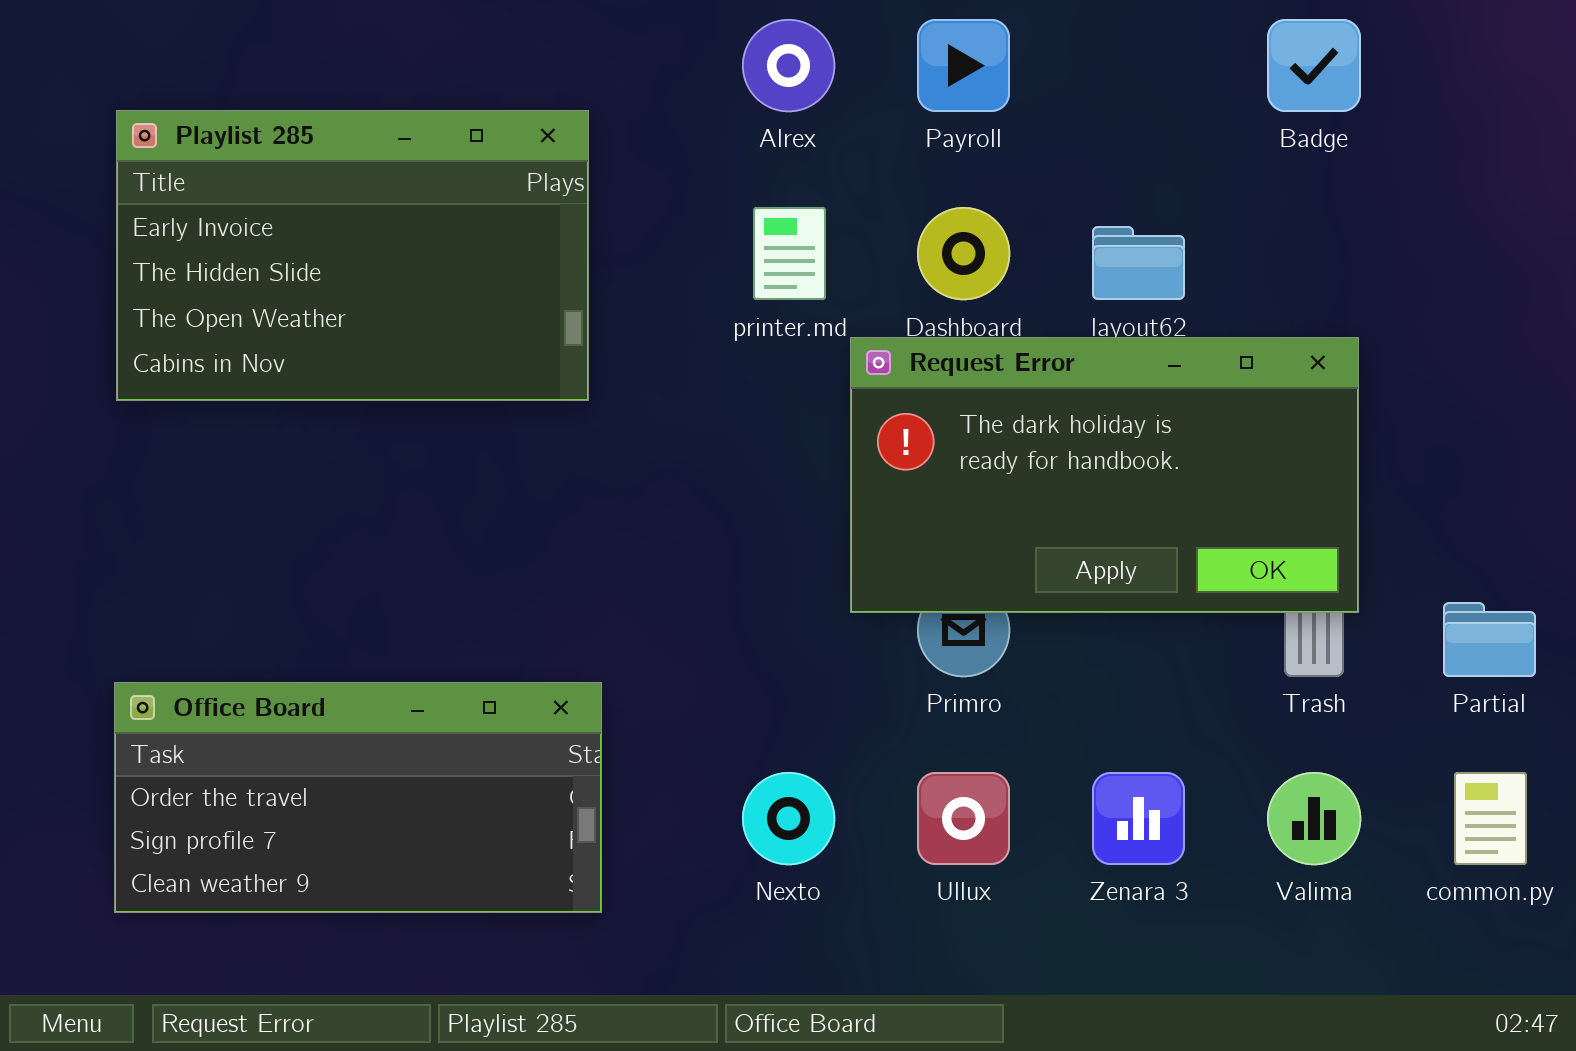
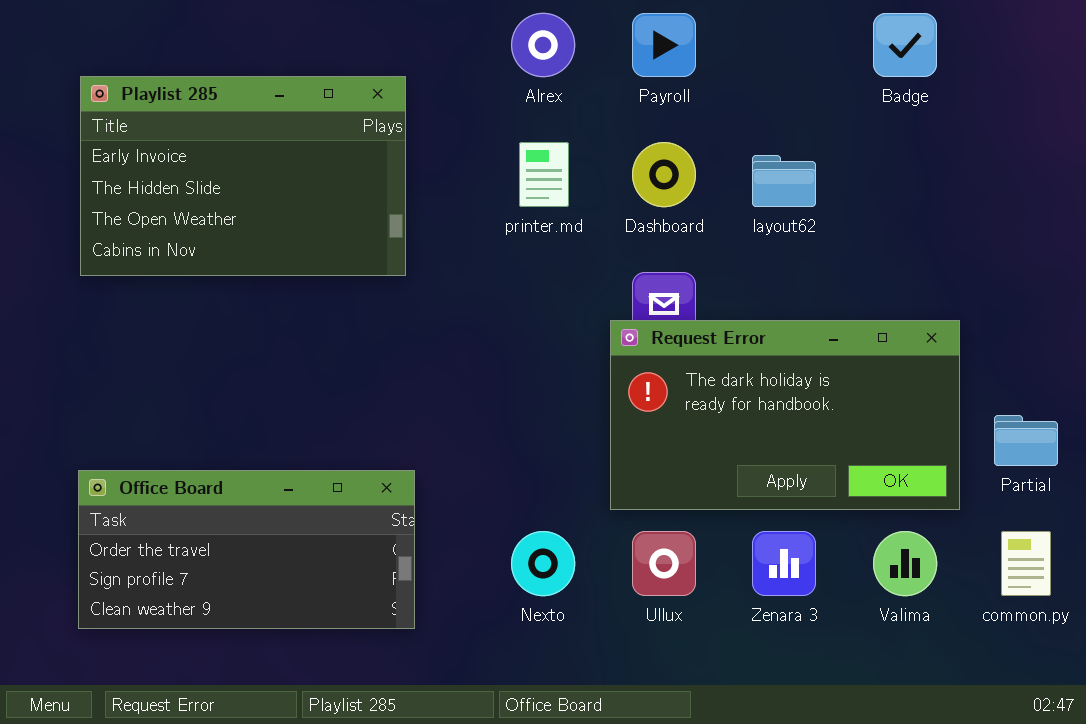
Request Error: [850,337,1359,613] -> [610,320,960,510], moved

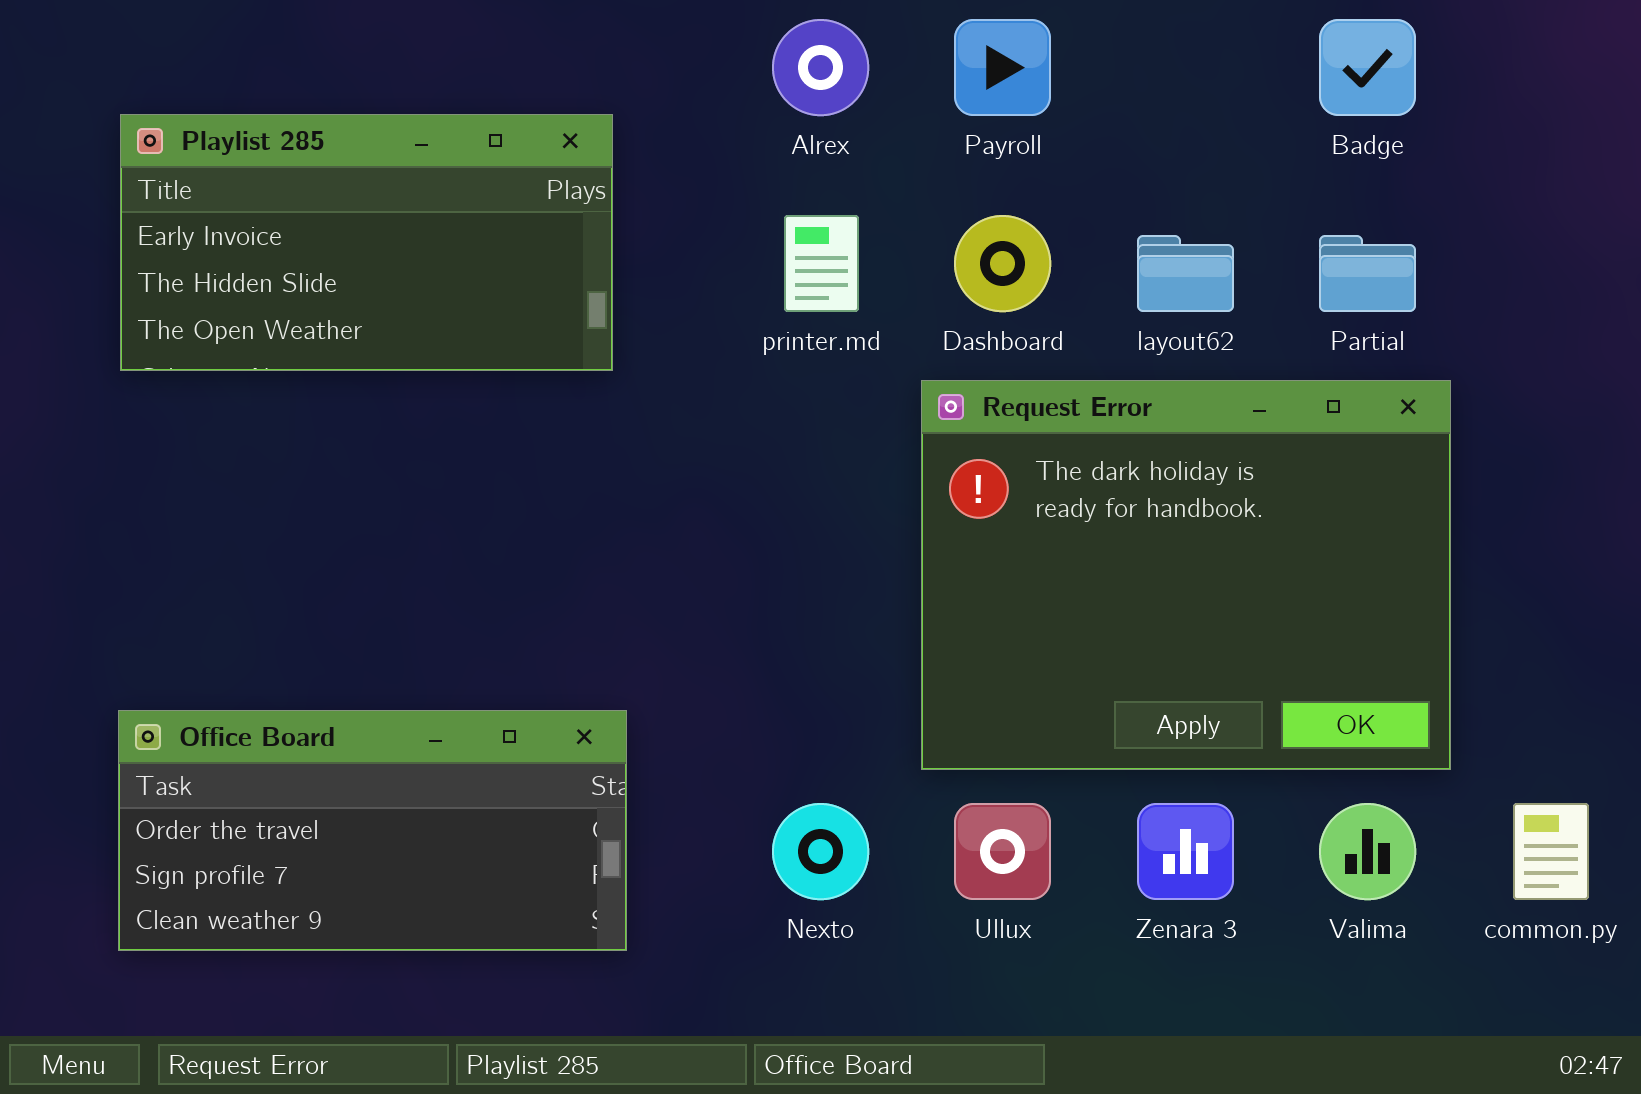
Playlist 285: [80,76,406,276] -> [120,114,613,371], resized
Request Error: [610,320,960,510] -> [921,380,1451,770], resized
Partial: [994,415,1058,466] -> [1319,235,1416,312], moved

